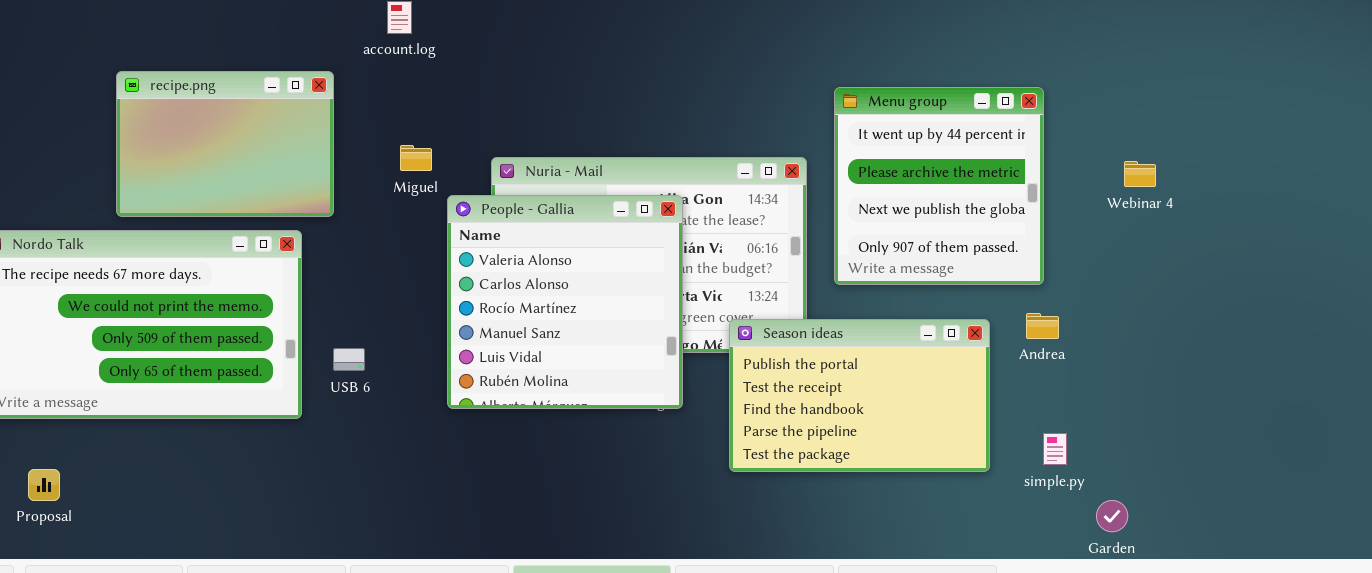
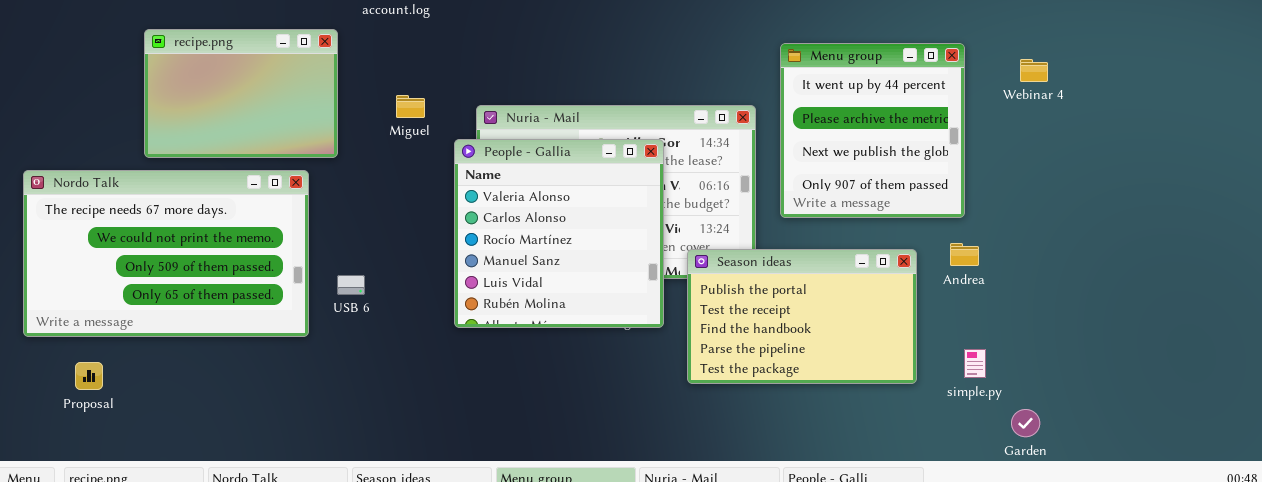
Webinar 4: [1124,161,1156,187] -> [1020,59,1048,82], moved
People - Gallia: [447,195,683,409] -> [454,139,664,328], moved
Proposal: [28,469,60,501] -> [75,362,103,390], moved

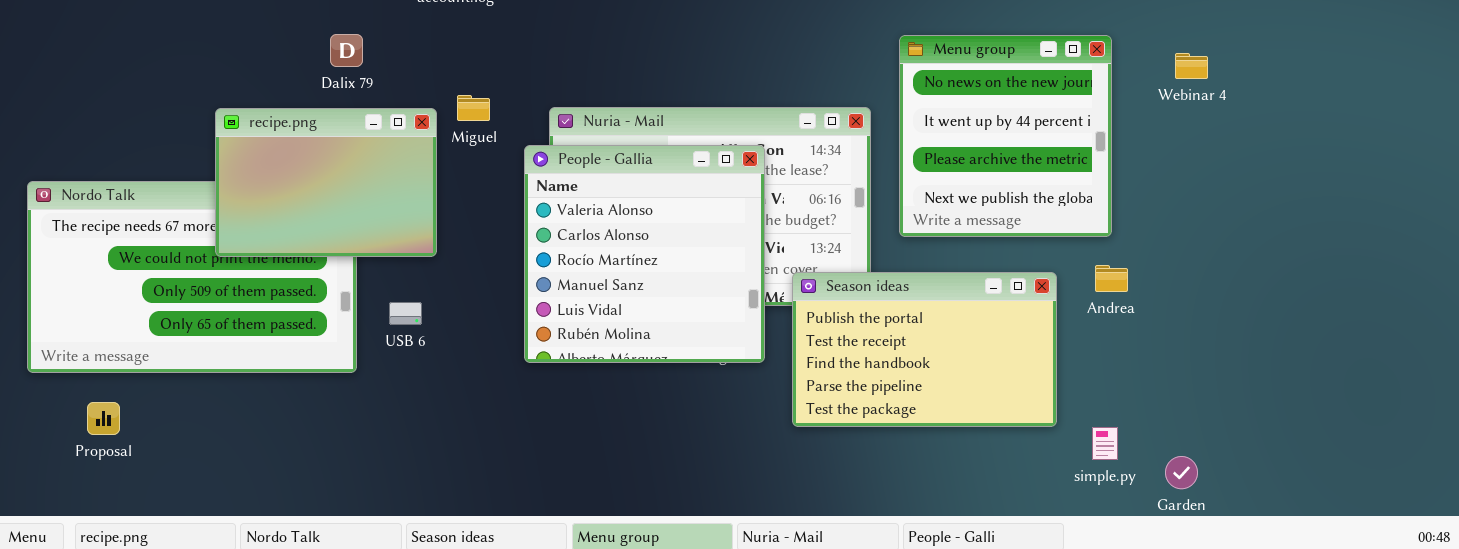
recipe.png: [144,29,338,158] -> [215,108,437,257], moved
Menu group: [780,43,965,218] -> [899,35,1112,237], scrolled up 1 row
simple.py: [964,349,986,378] -> [1092,427,1118,460], moved

